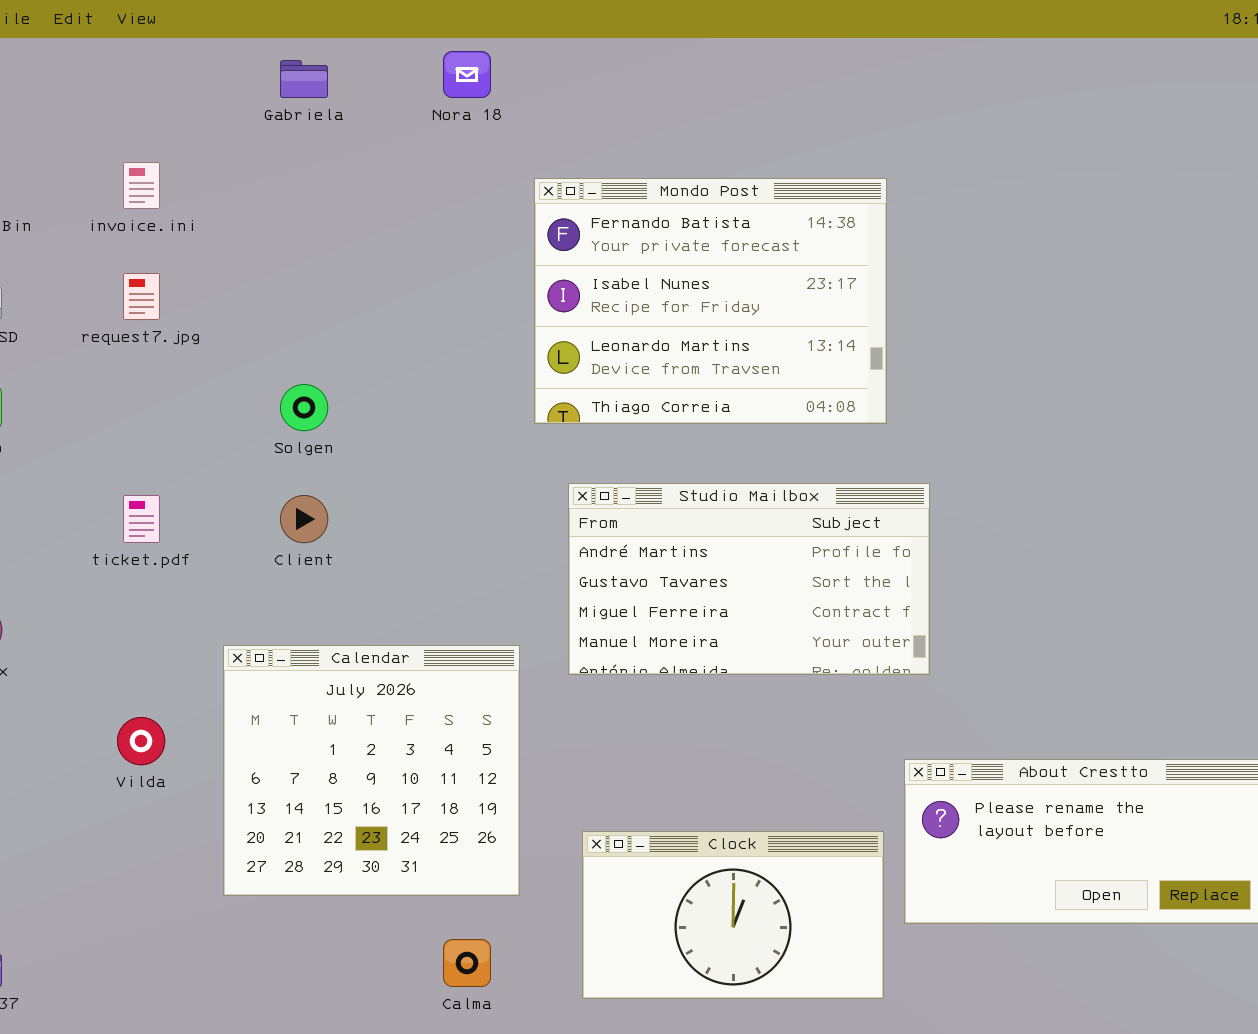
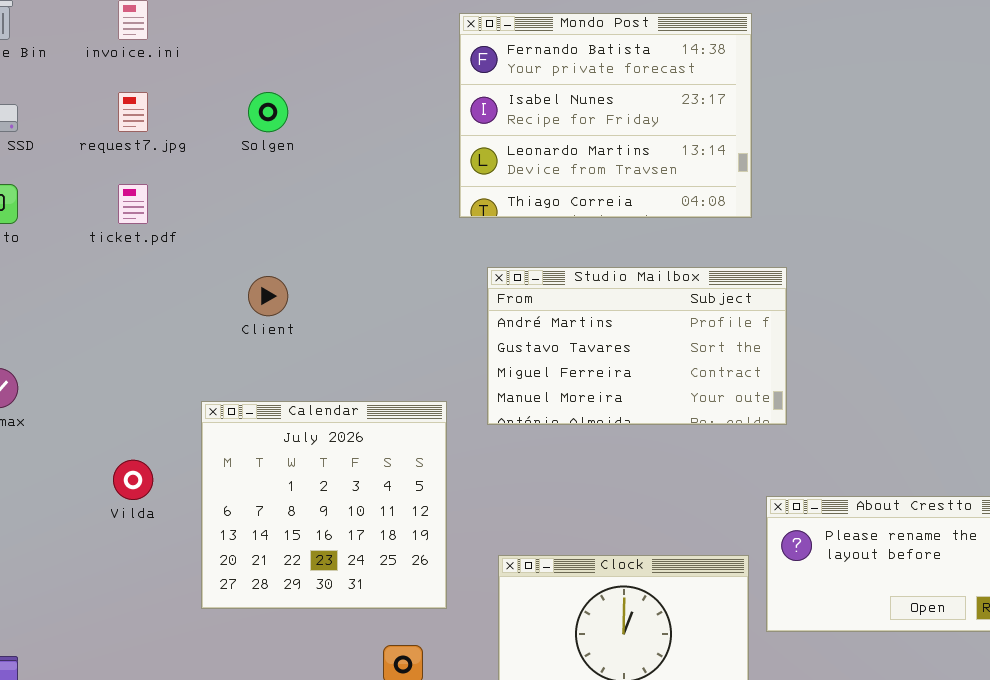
Solgen: [280,384,328,431] -> [248,92,288,132], moved
ticket.pdf: [123,495,160,543] -> [118,184,148,224], moved

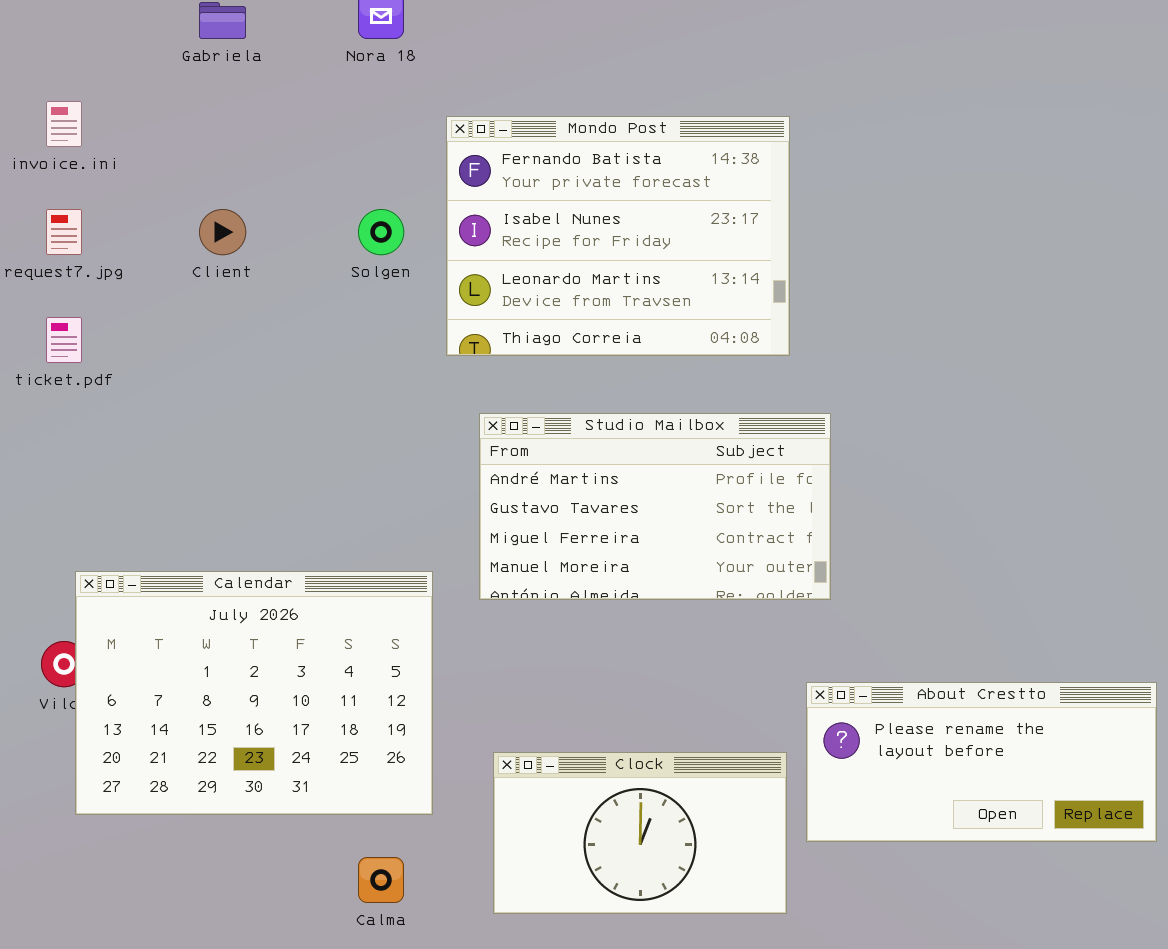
Solgen: [248,92,288,132] -> [358,209,404,255], moved
Client: [248,276,288,316] -> [199,209,246,255], moved
Calendar: [201,401,447,609] -> [75,571,433,815], resized

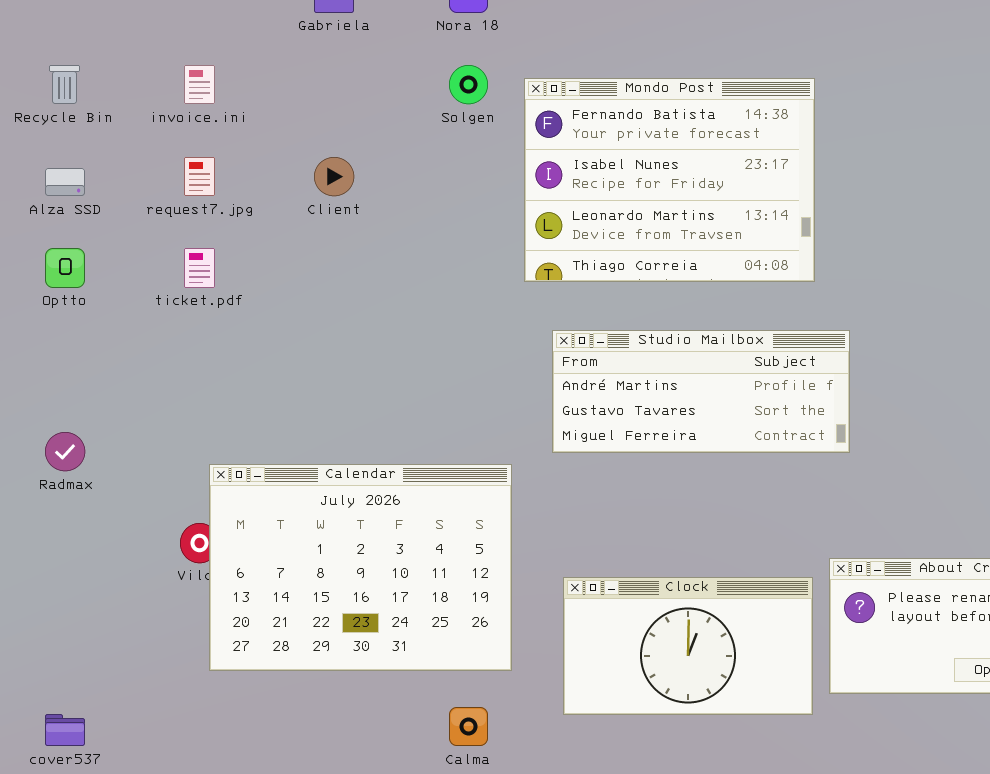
Solgen: [358,209,404,255] -> [449,65,488,104], moved
Studio Mailbox: [479,413,831,600] -> [552,330,850,453], resized
Clock: [493,752,787,914] -> [563,577,813,715], moved

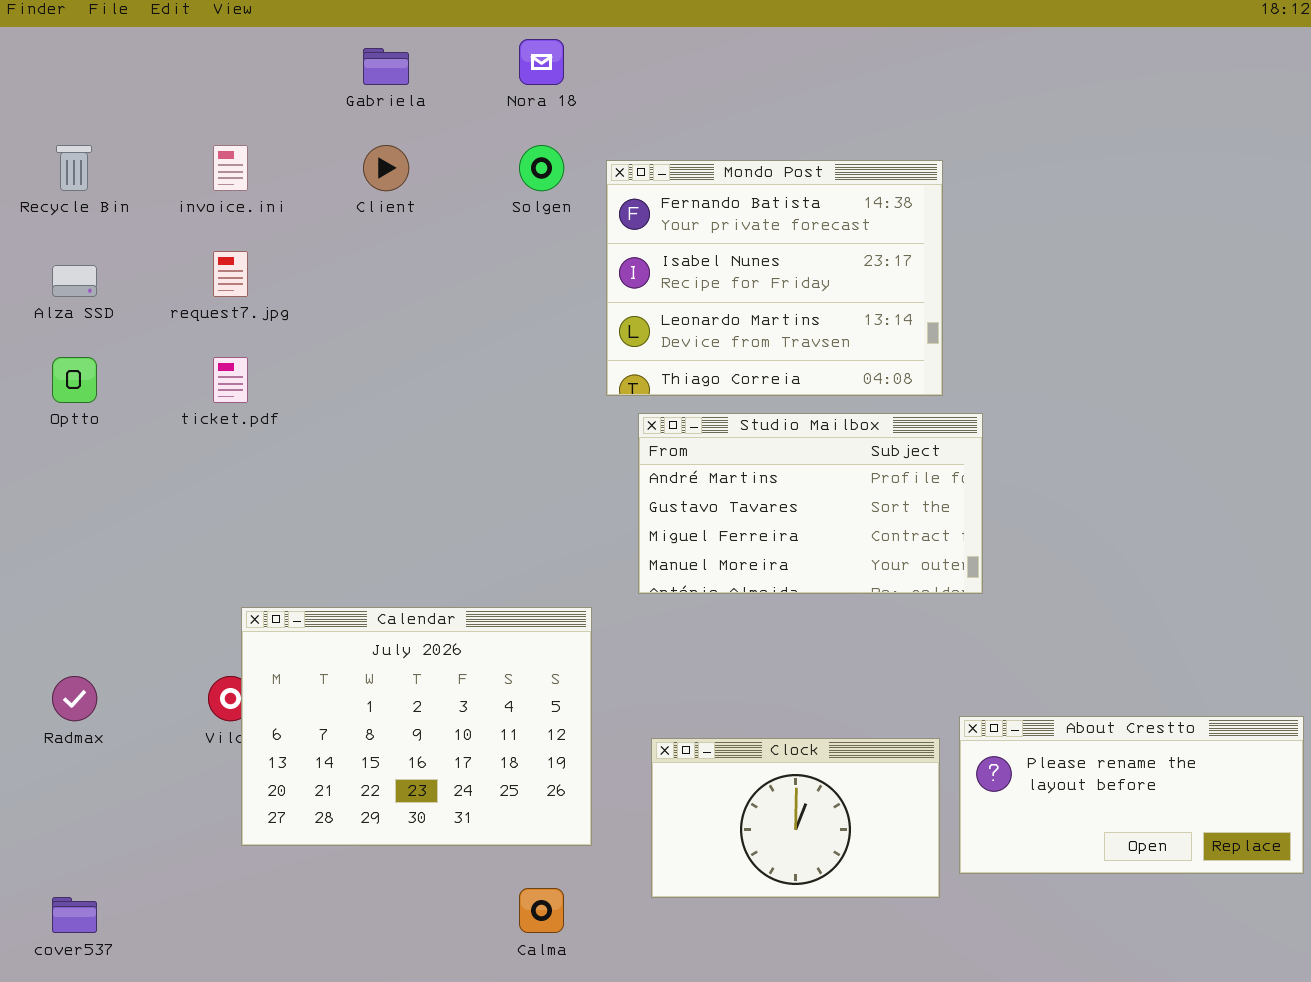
Client: [314,157,354,196] -> [363,145,409,191], moved
Studio Mailbox: [552,330,850,453] -> [638,413,983,594], resized
Radmax: [45,432,85,471] -> [52,676,97,721], moved

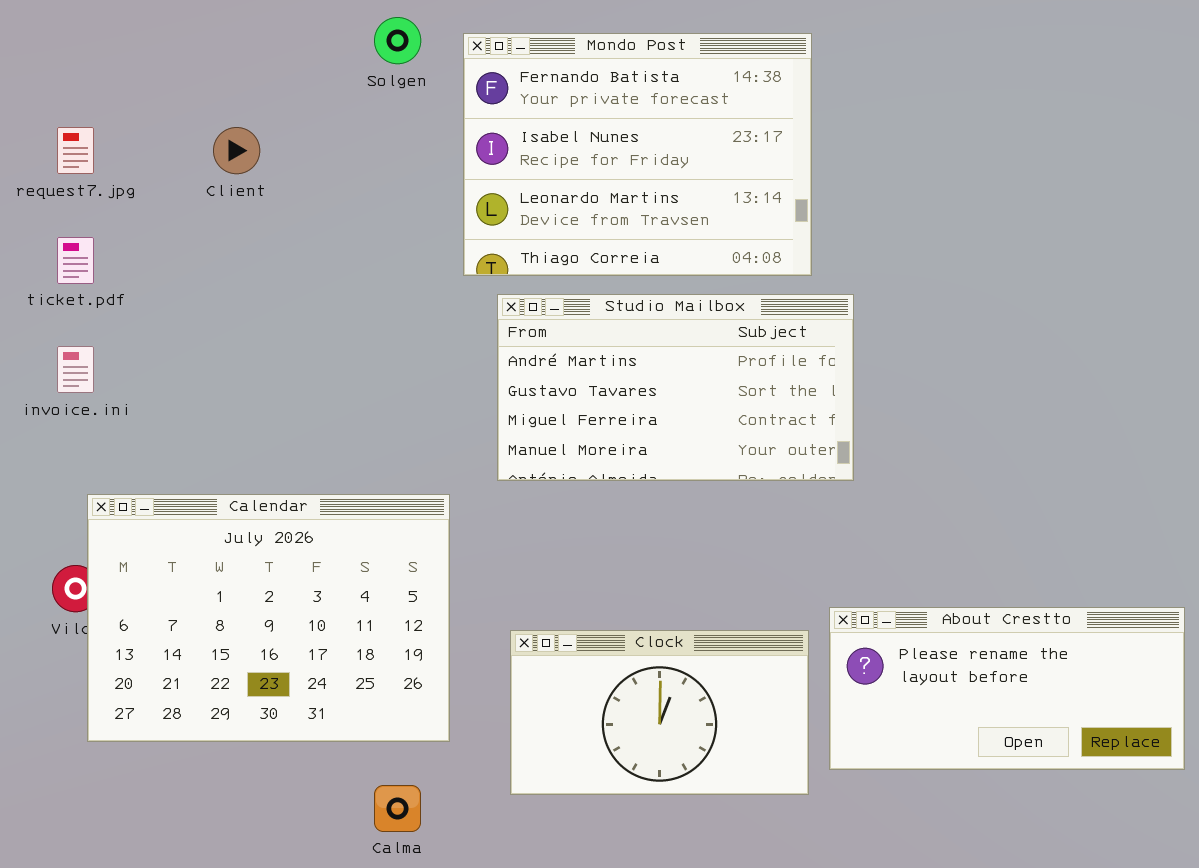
invoice.ini: [213,145,248,191] -> [57,346,94,393], moved
Client: [363,145,409,191] -> [213,127,260,174], moved

